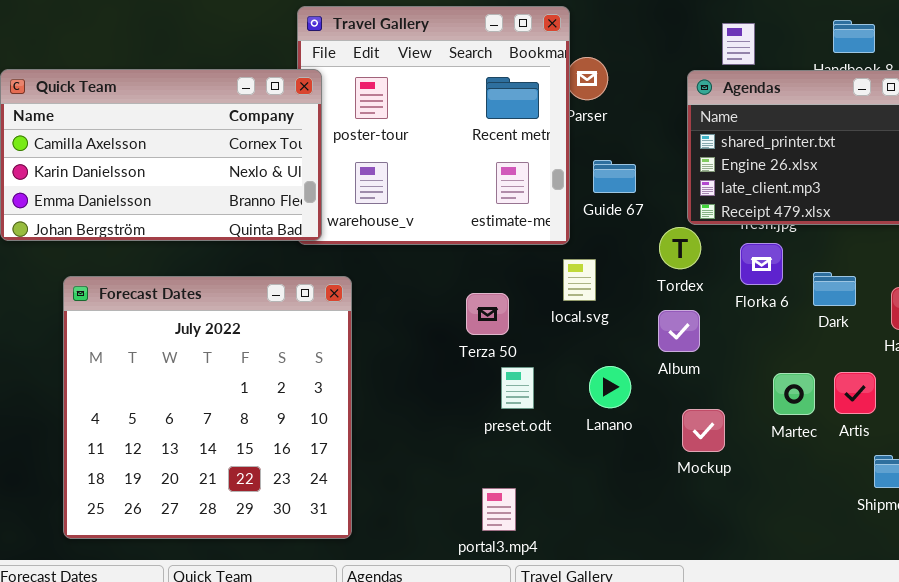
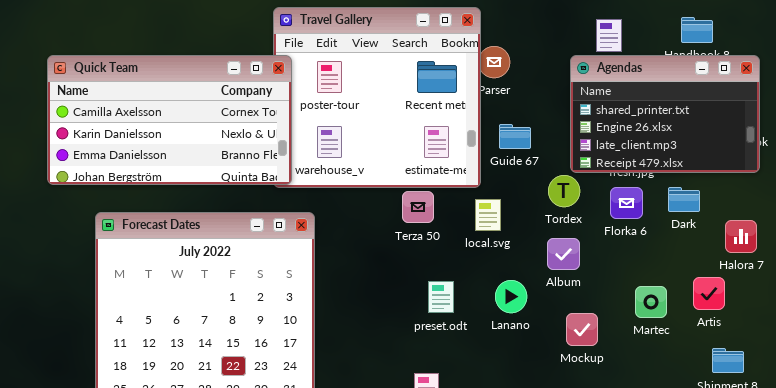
Dark: [813,272,856,306] -> [668,187,700,212], moved
Terza 50: [466,293,509,335] -> [402,191,434,223], moved
Artis: [834,372,876,414] -> [693,277,725,310], moved

